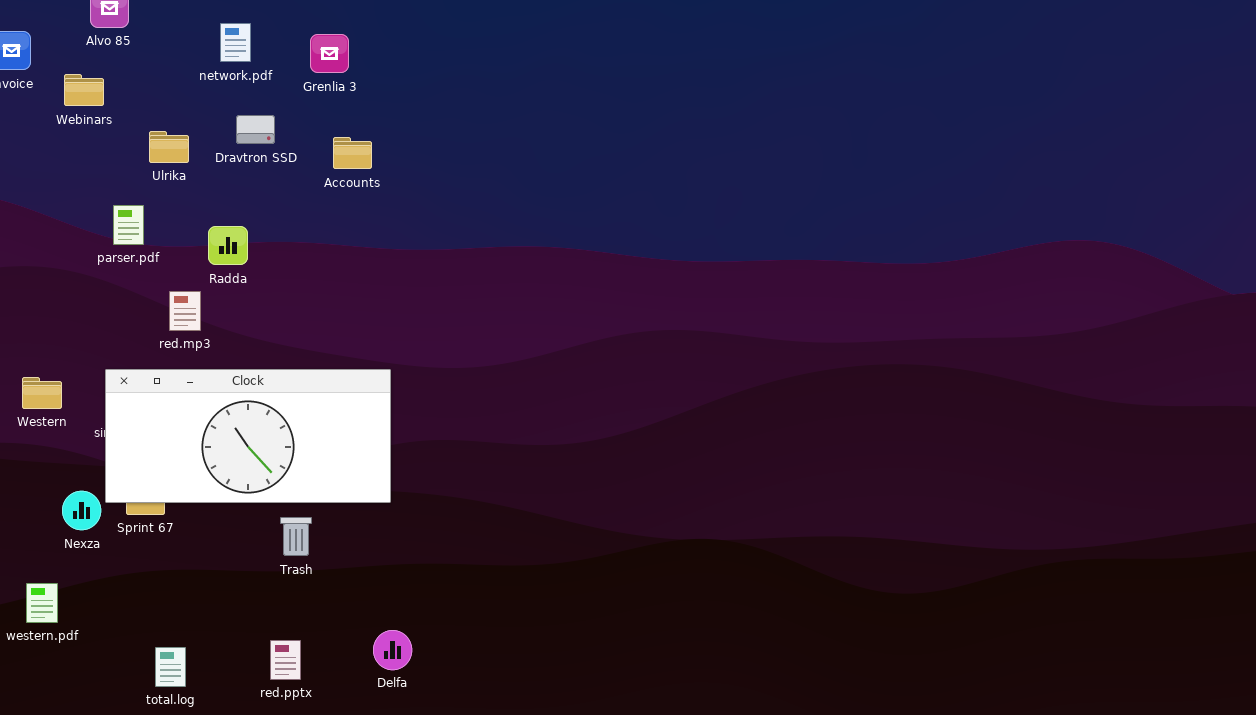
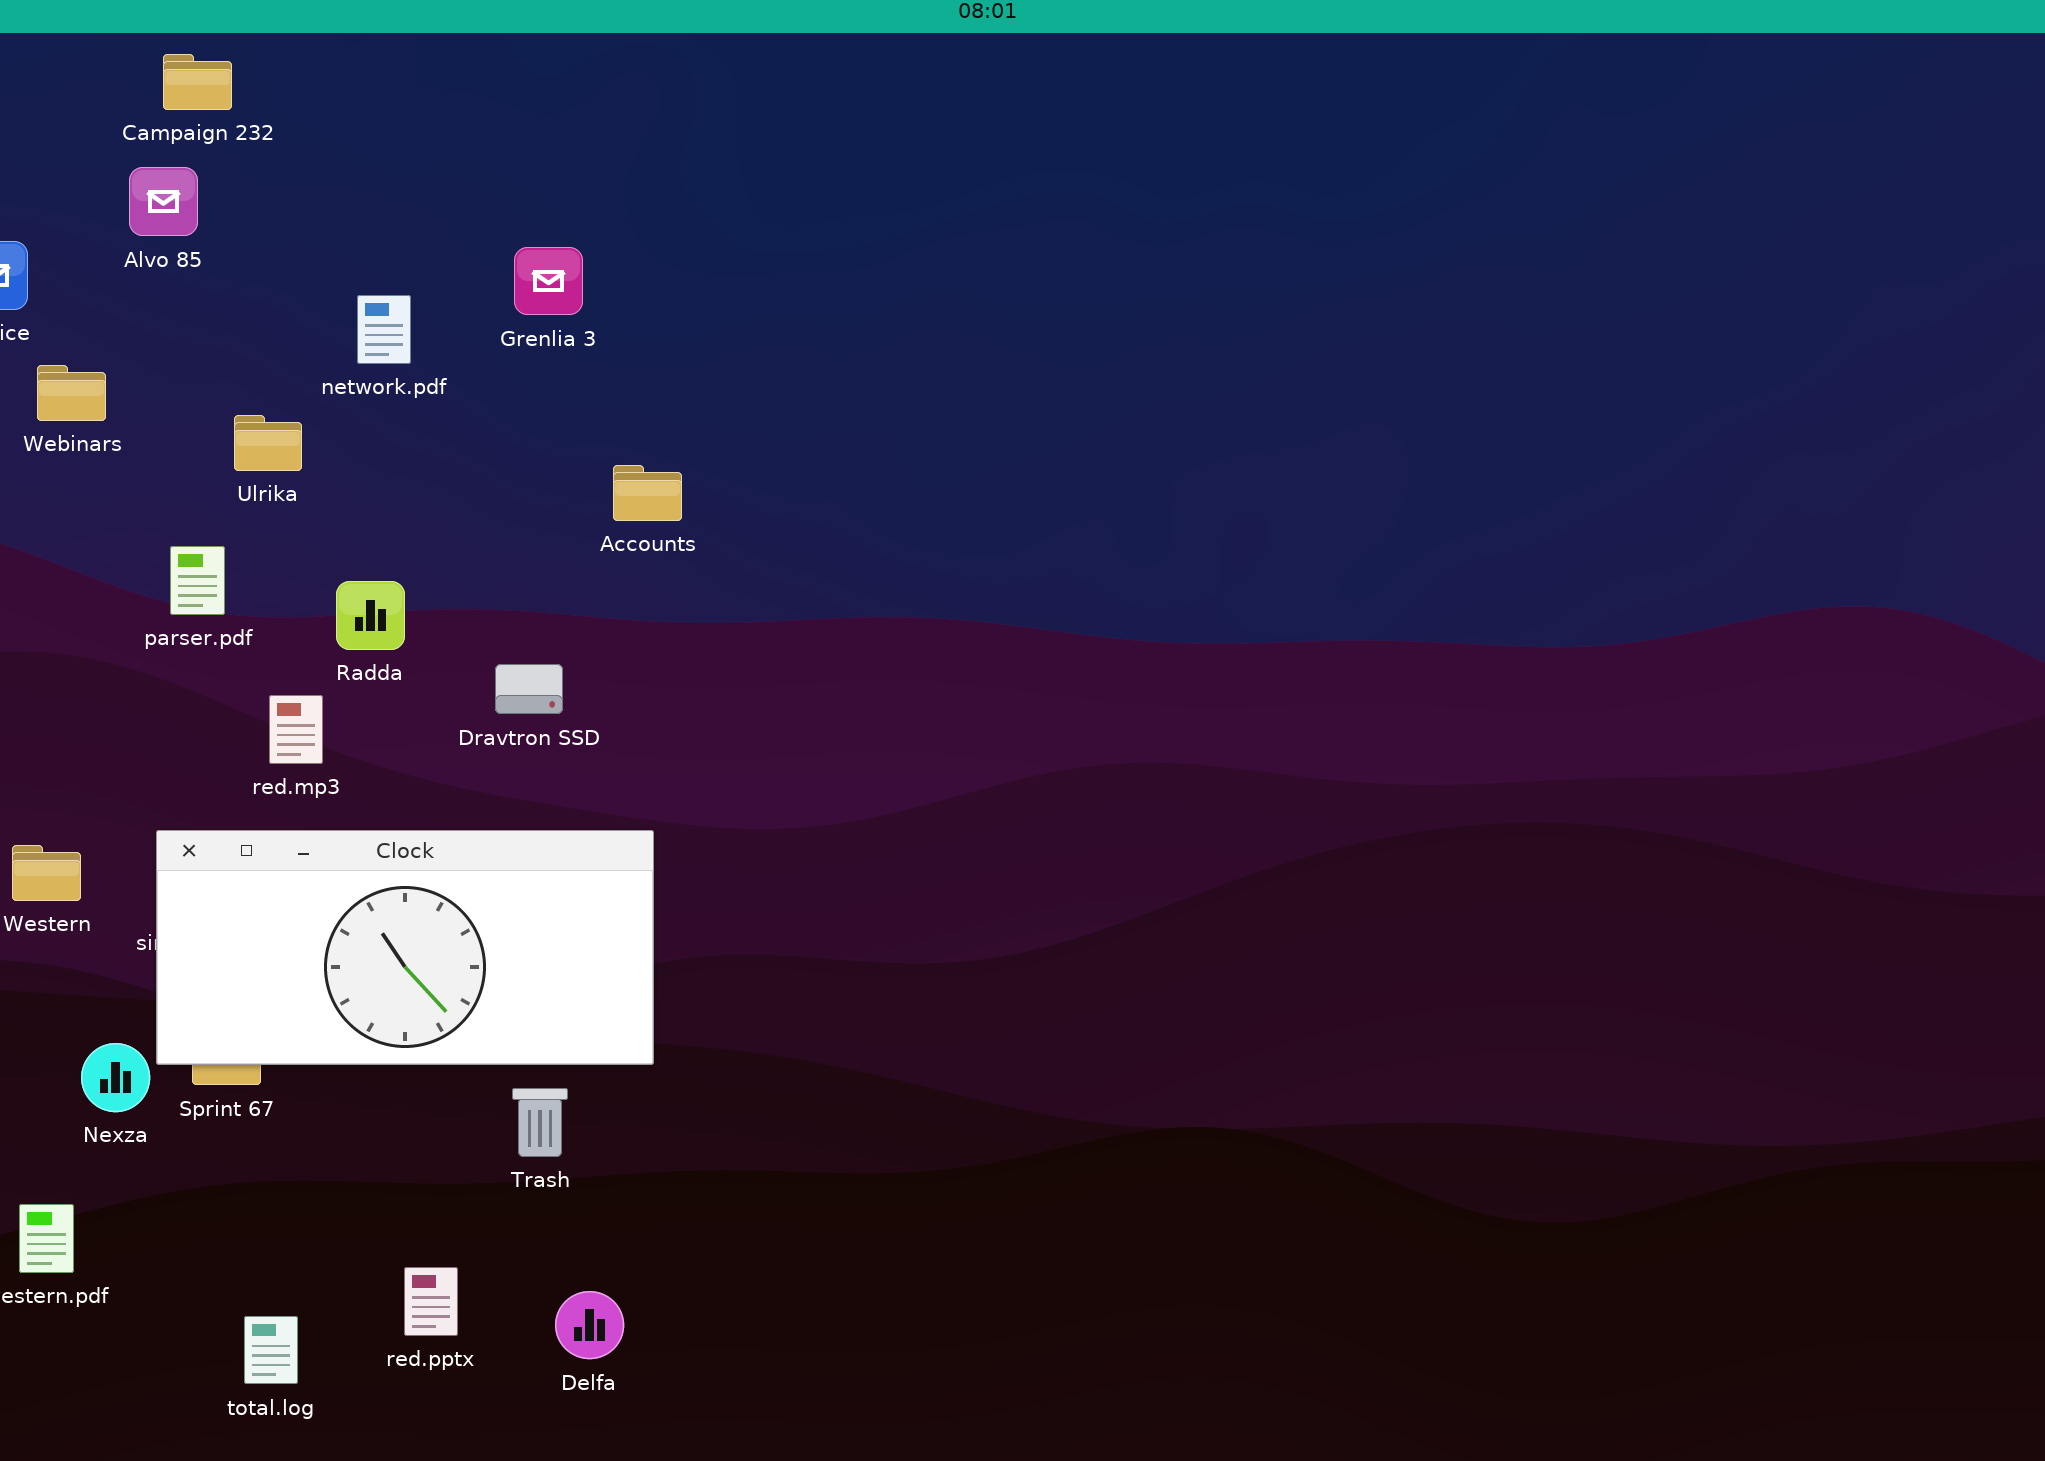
network.pdf: [220,23,251,62] -> [357,295,411,364], moved
Webinars: [64,74,104,106] -> [37,365,106,421], moved
Dravtron SSD: [236,115,275,144] -> [495,664,563,714], moved
Accounts: [333,137,372,169] -> [613,465,682,521], moved
Trash: [280,517,312,556] -> [512,1088,568,1157], moved
Delfa: [373,630,412,670] -> [555,1291,624,1359], moved
red.pptx: [270,640,301,680] -> [404,1267,458,1336], moved

